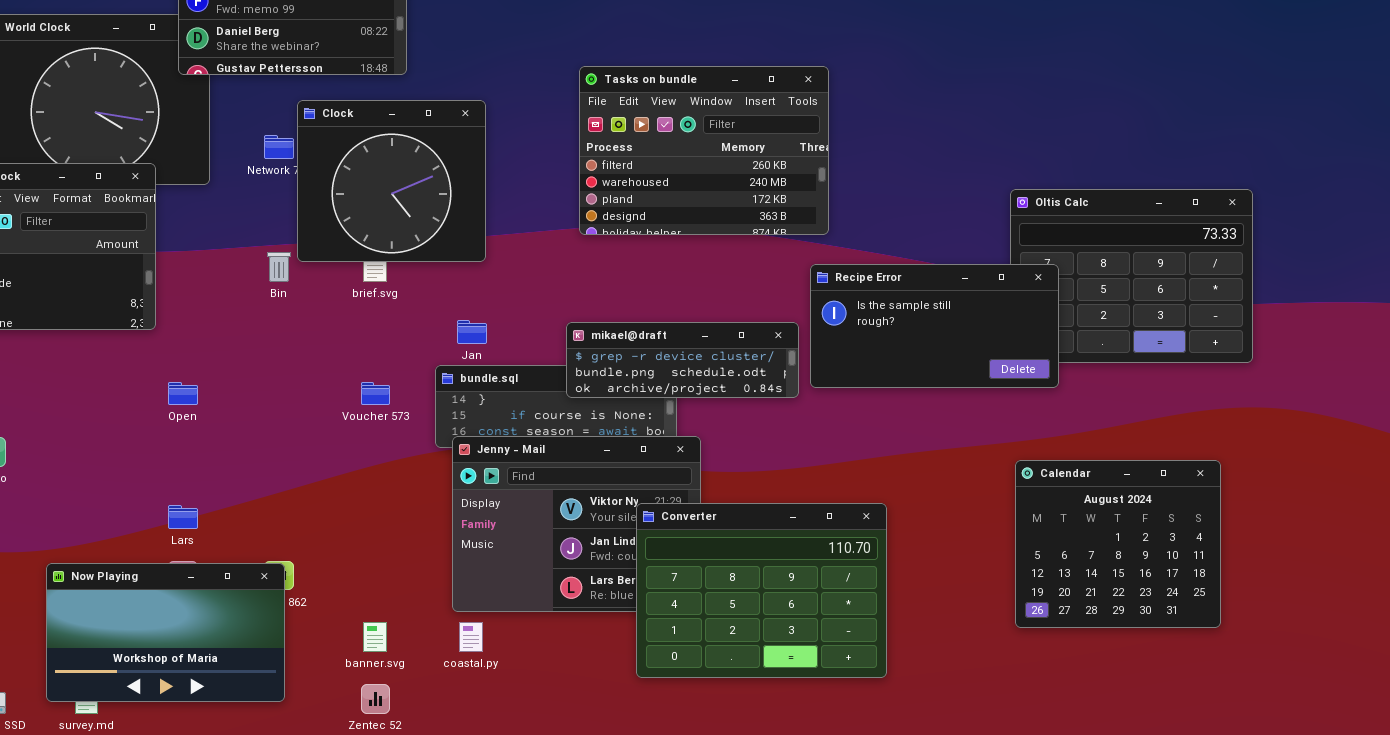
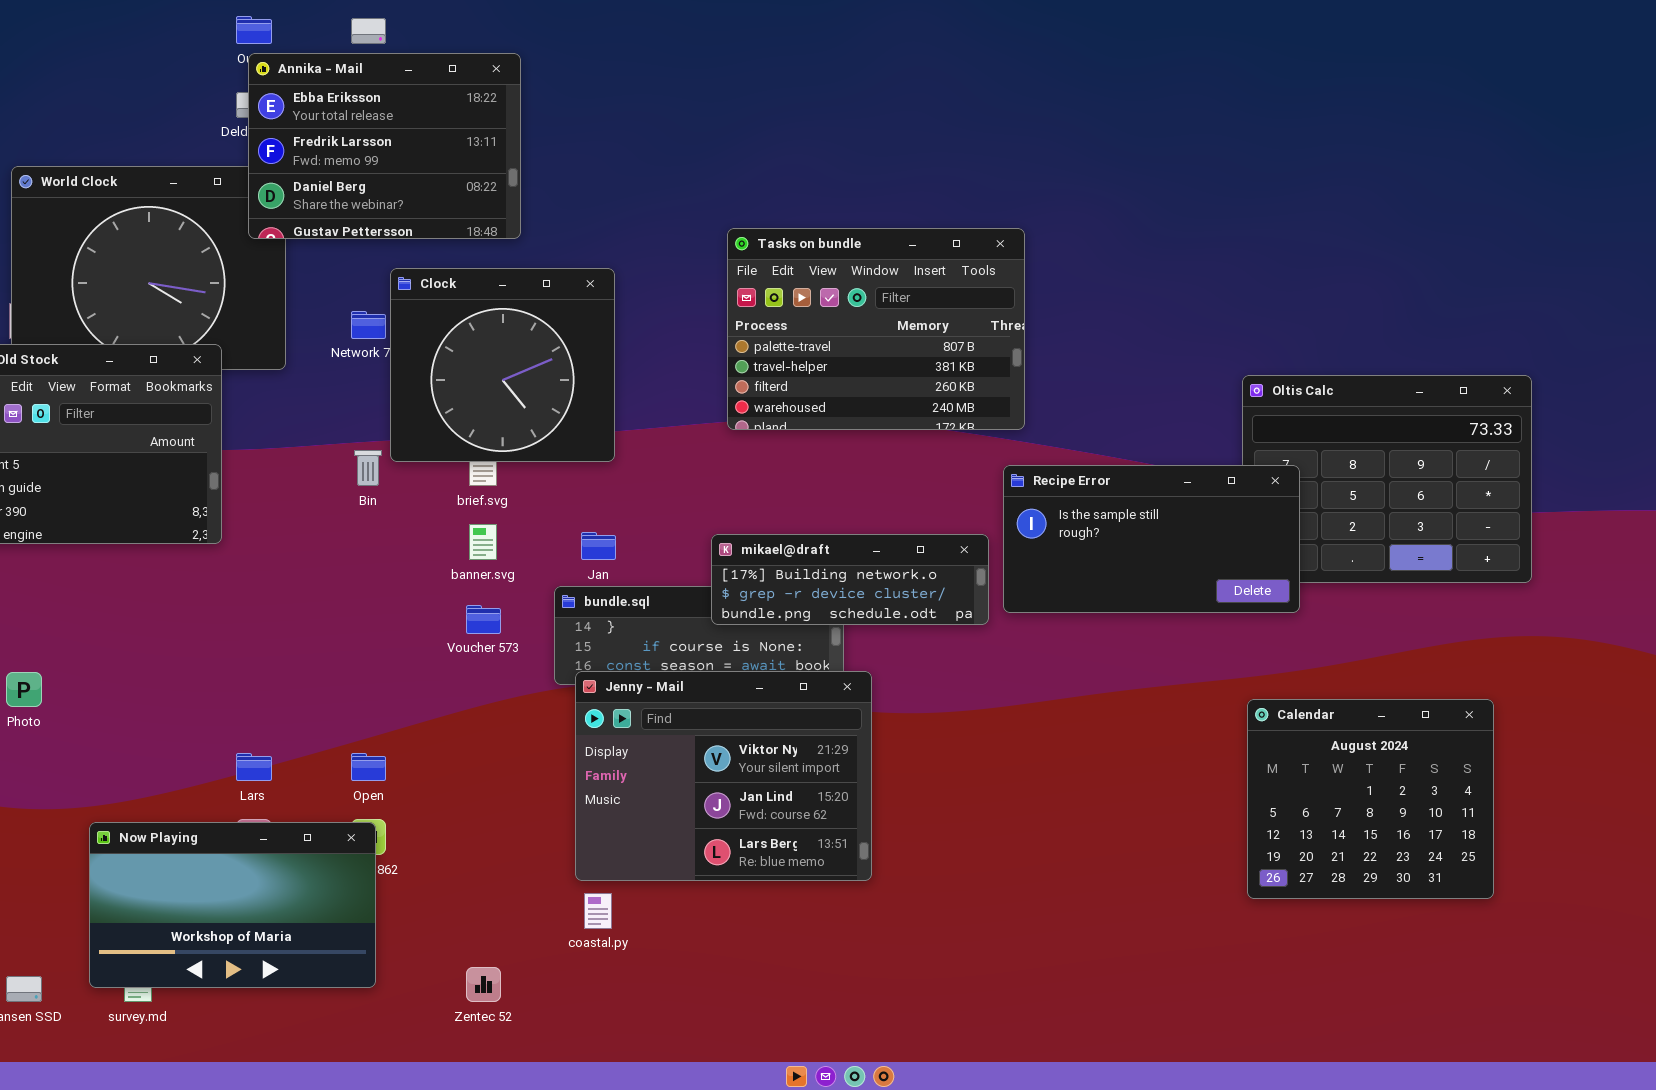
Tasks on bundle: [579,66,829,235] -> [727,228,1025,430], scrolled up 2 rows
mikael@draft: [566,322,799,398] -> [711,534,989,625], scrolled up 1 row
Open: [168,382,198,405] -> [351,753,386,781], moved
Converter: [636,503,887,678] -> none, closed
banner.svg: [363,622,387,652] -> [469,524,497,560], moved

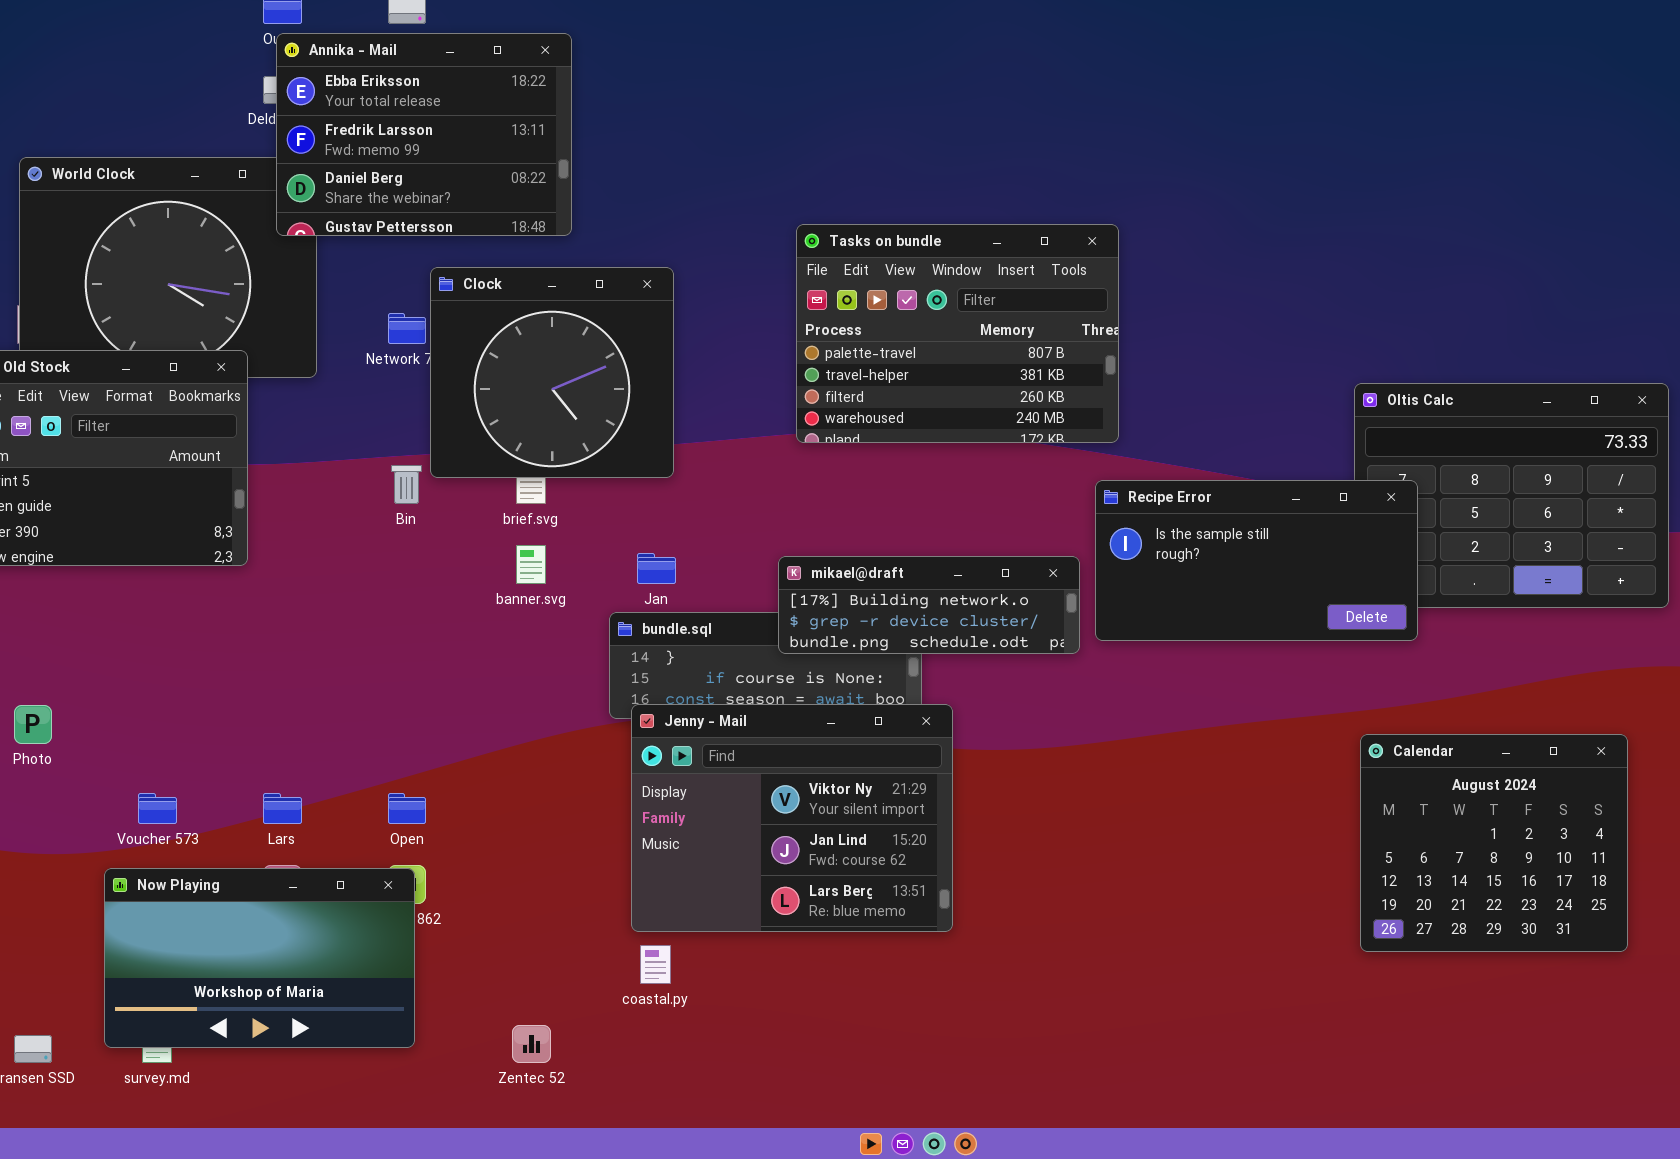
Voucher 573: [466,605,501,634] -> [138,793,177,824], moved

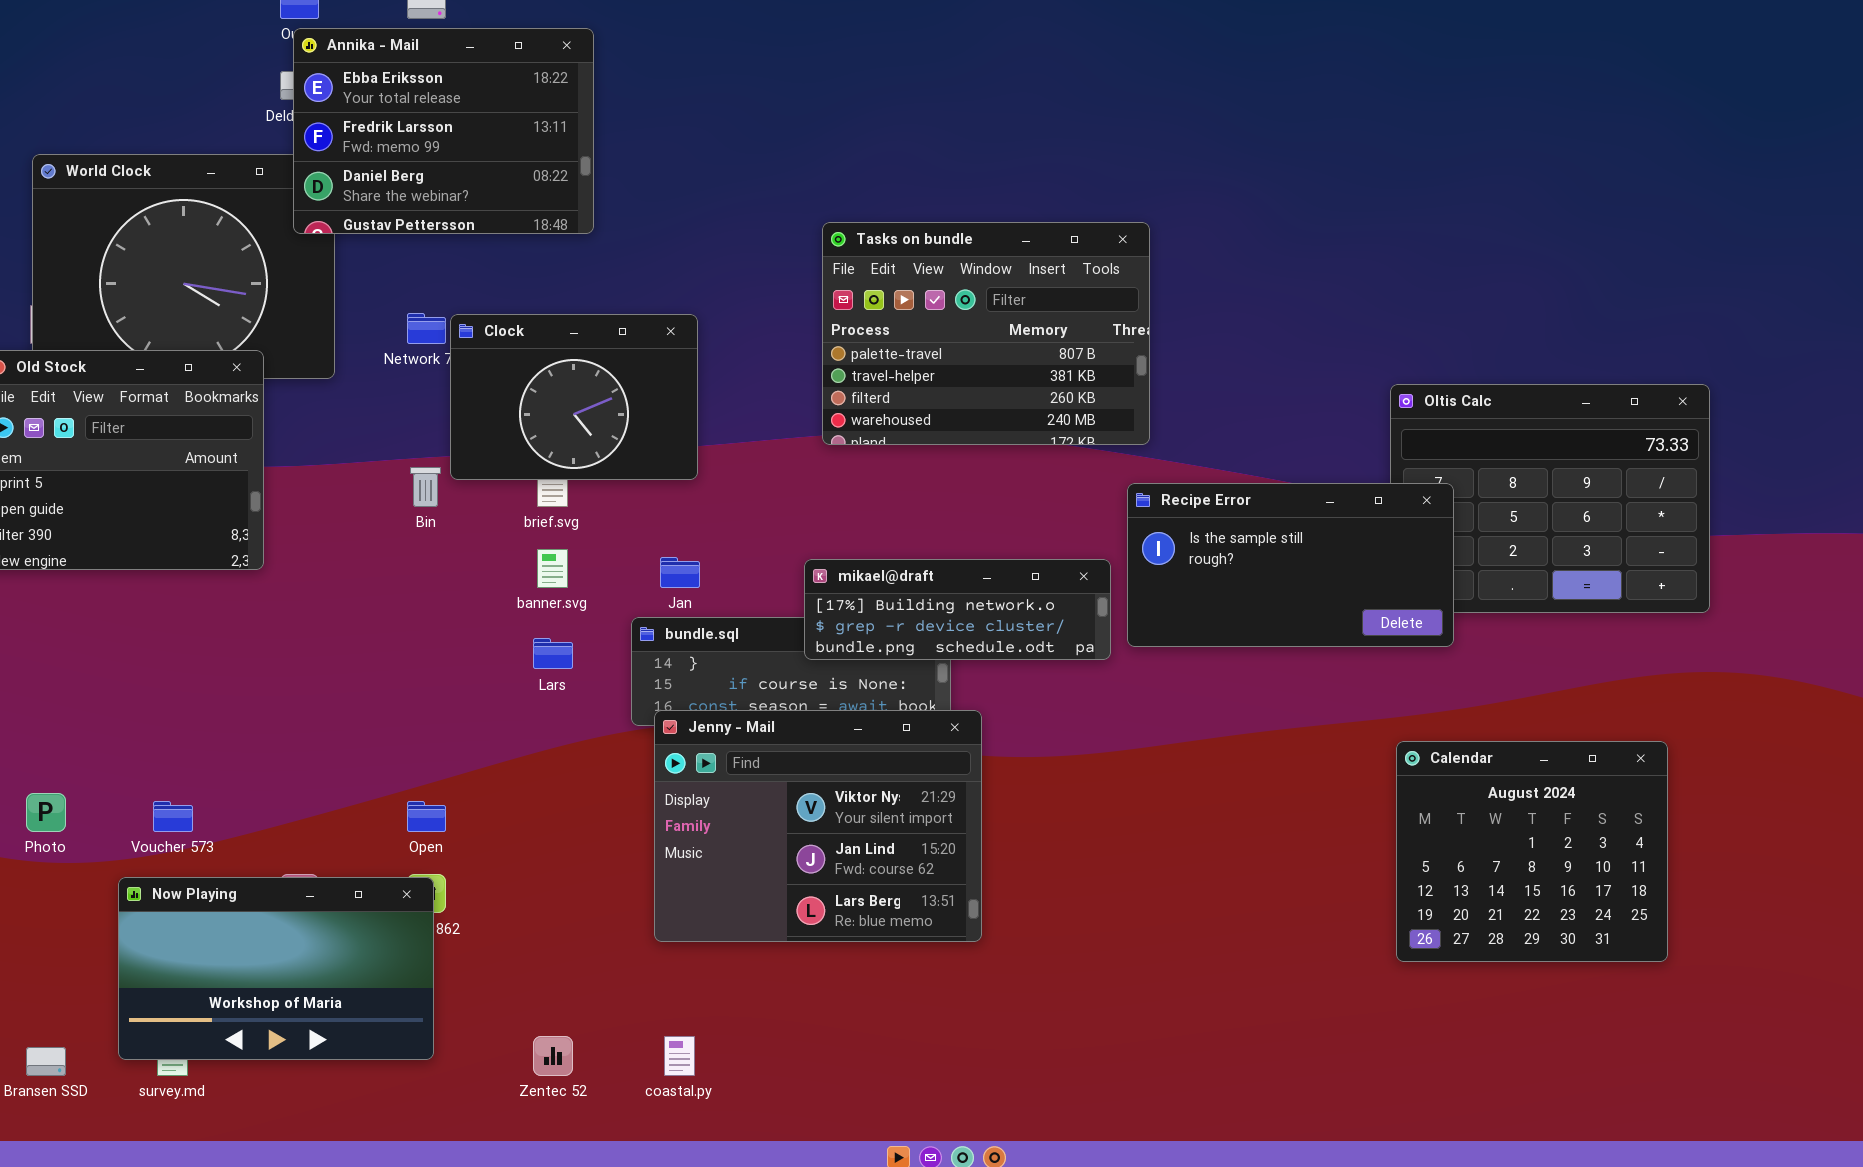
Clock: [430,267,674,478] -> [450,314,698,480], resized
Photo: [14,705,52,744] -> [26,793,66,832], moved
Lars: [263,793,302,824] -> [533,638,573,669], moved
coastal.py: [640,945,671,984] -> [664,1036,695,1076], moved

